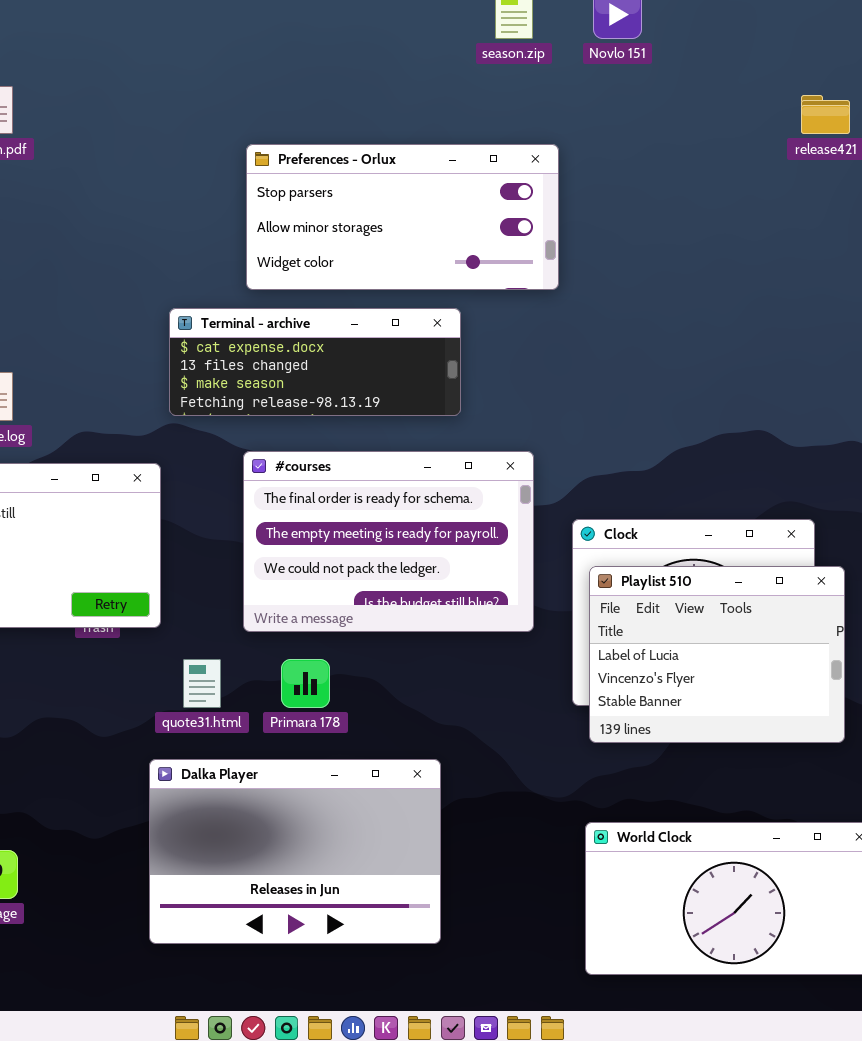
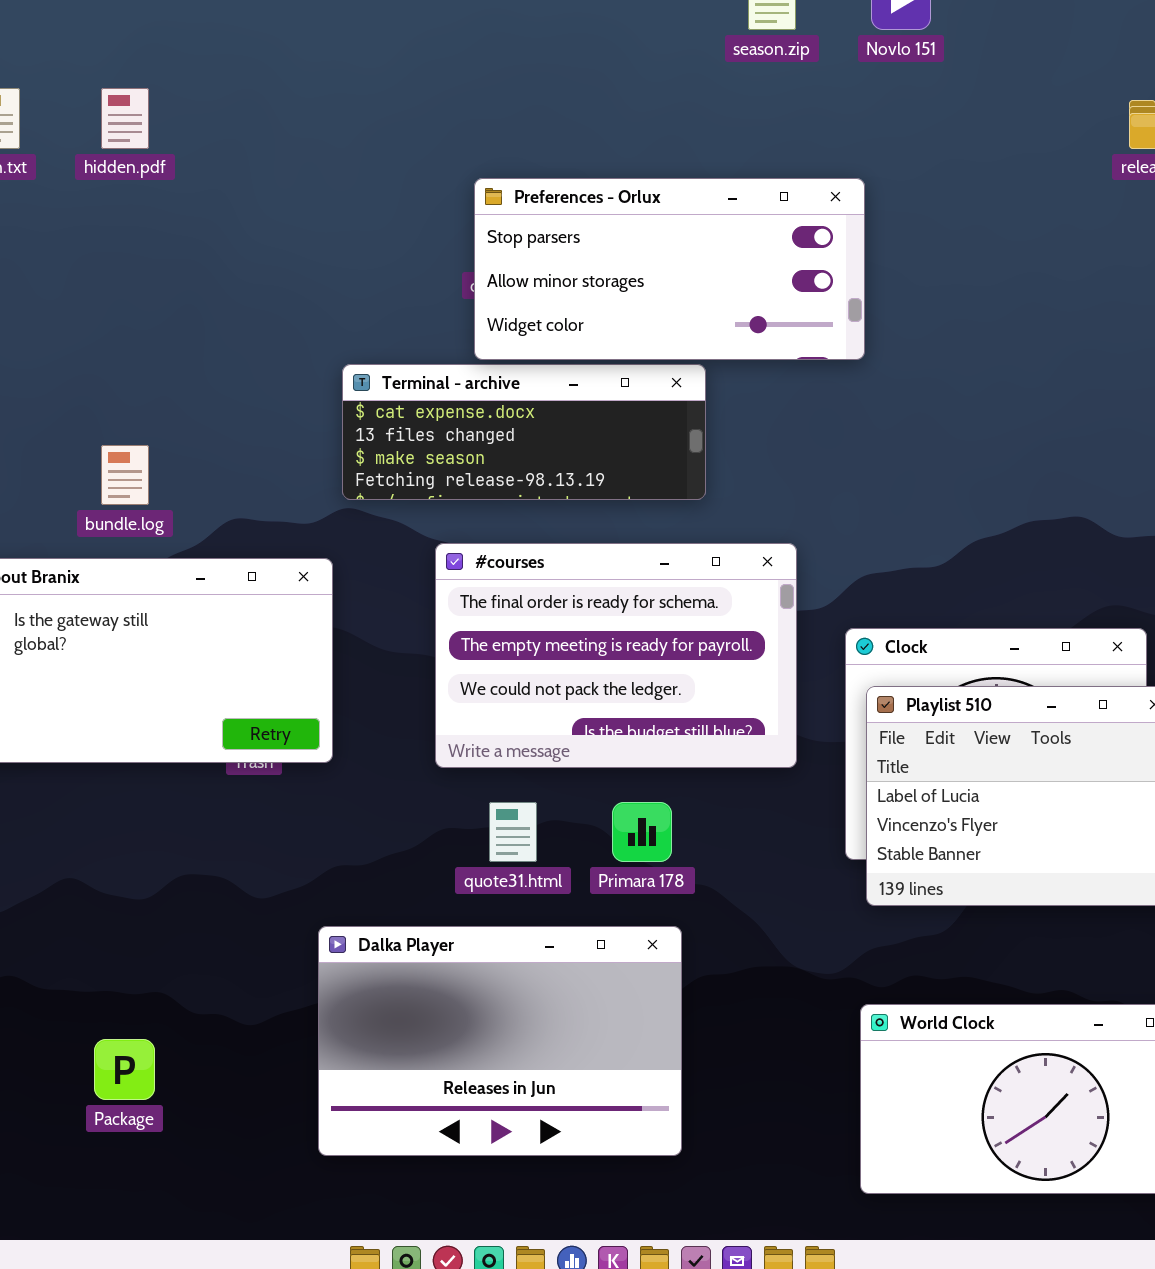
Preferences - Orlux: [246,144,559,290] -> [474,178,865,360], moved
quote31.html: [183,659,221,708] -> [489,802,537,862], moved
Primara 178: [281,659,330,708] -> [612,802,672,862], moved

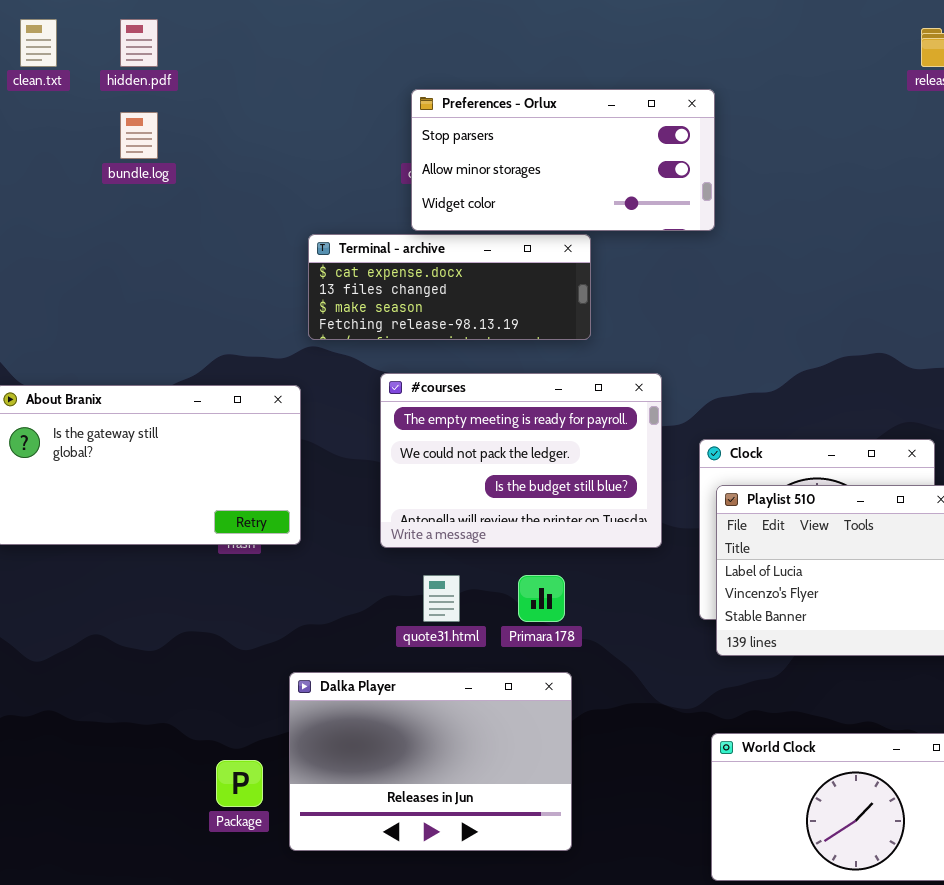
bundle.log: [101,445,149,505] -> [120,112,158,159], moved
#courses: [435,543,797,768] -> [380,373,662,548], scrolled down 1 row
Package: [94,1039,155,1100] -> [216,760,263,807], moved

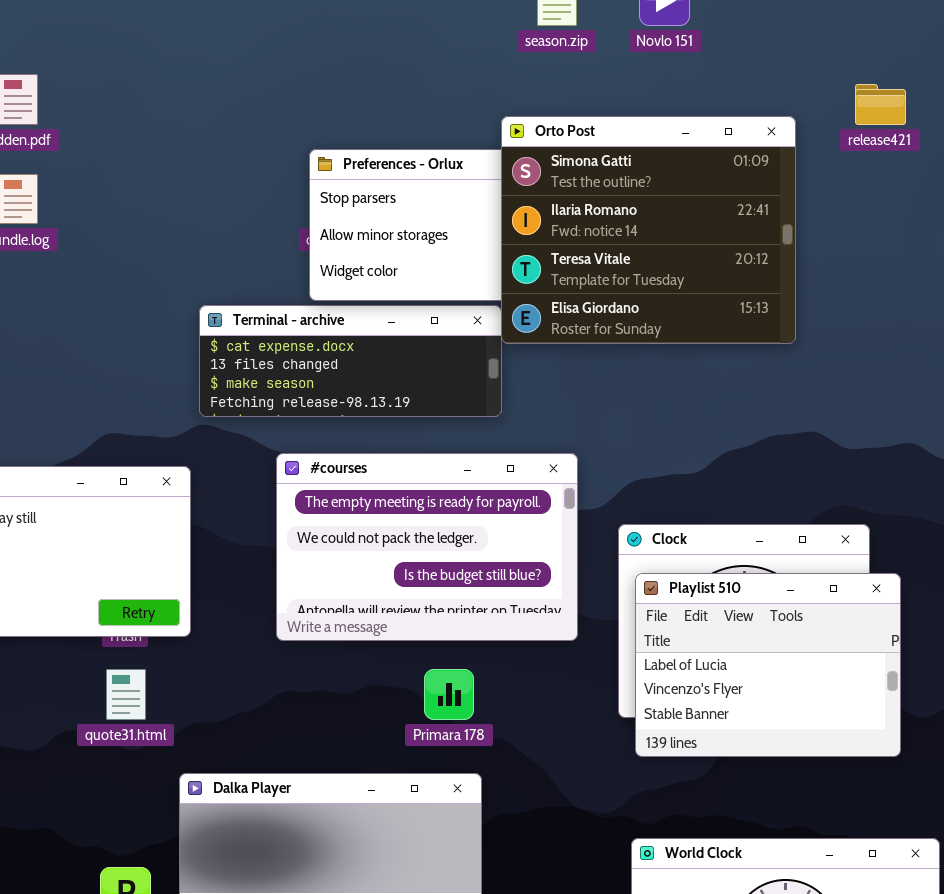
Orto Post: none -> [501,116,796,344], opened
quote31.html: [423,575,460,622] -> [106,669,146,720], moved

